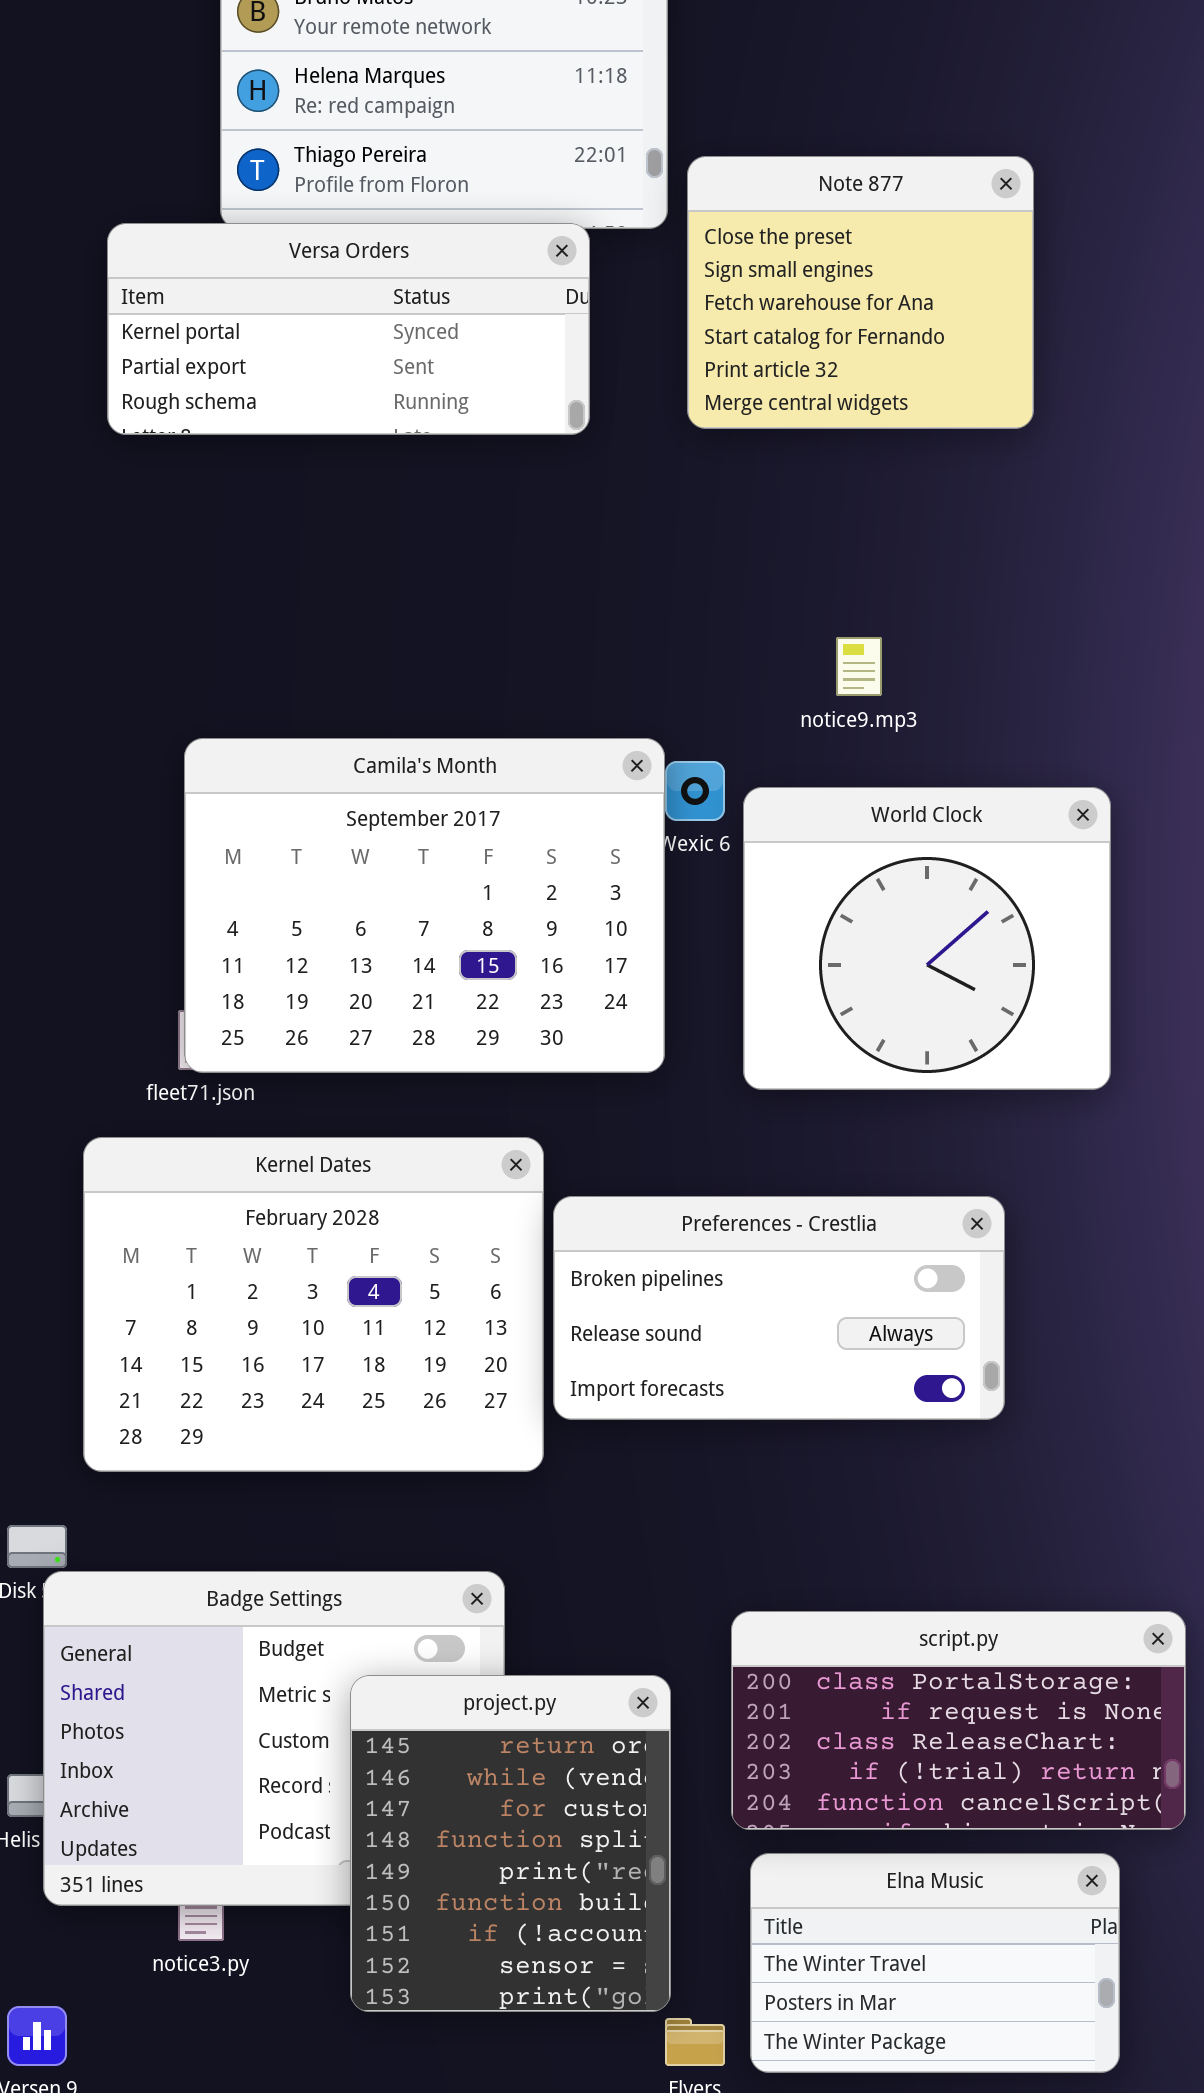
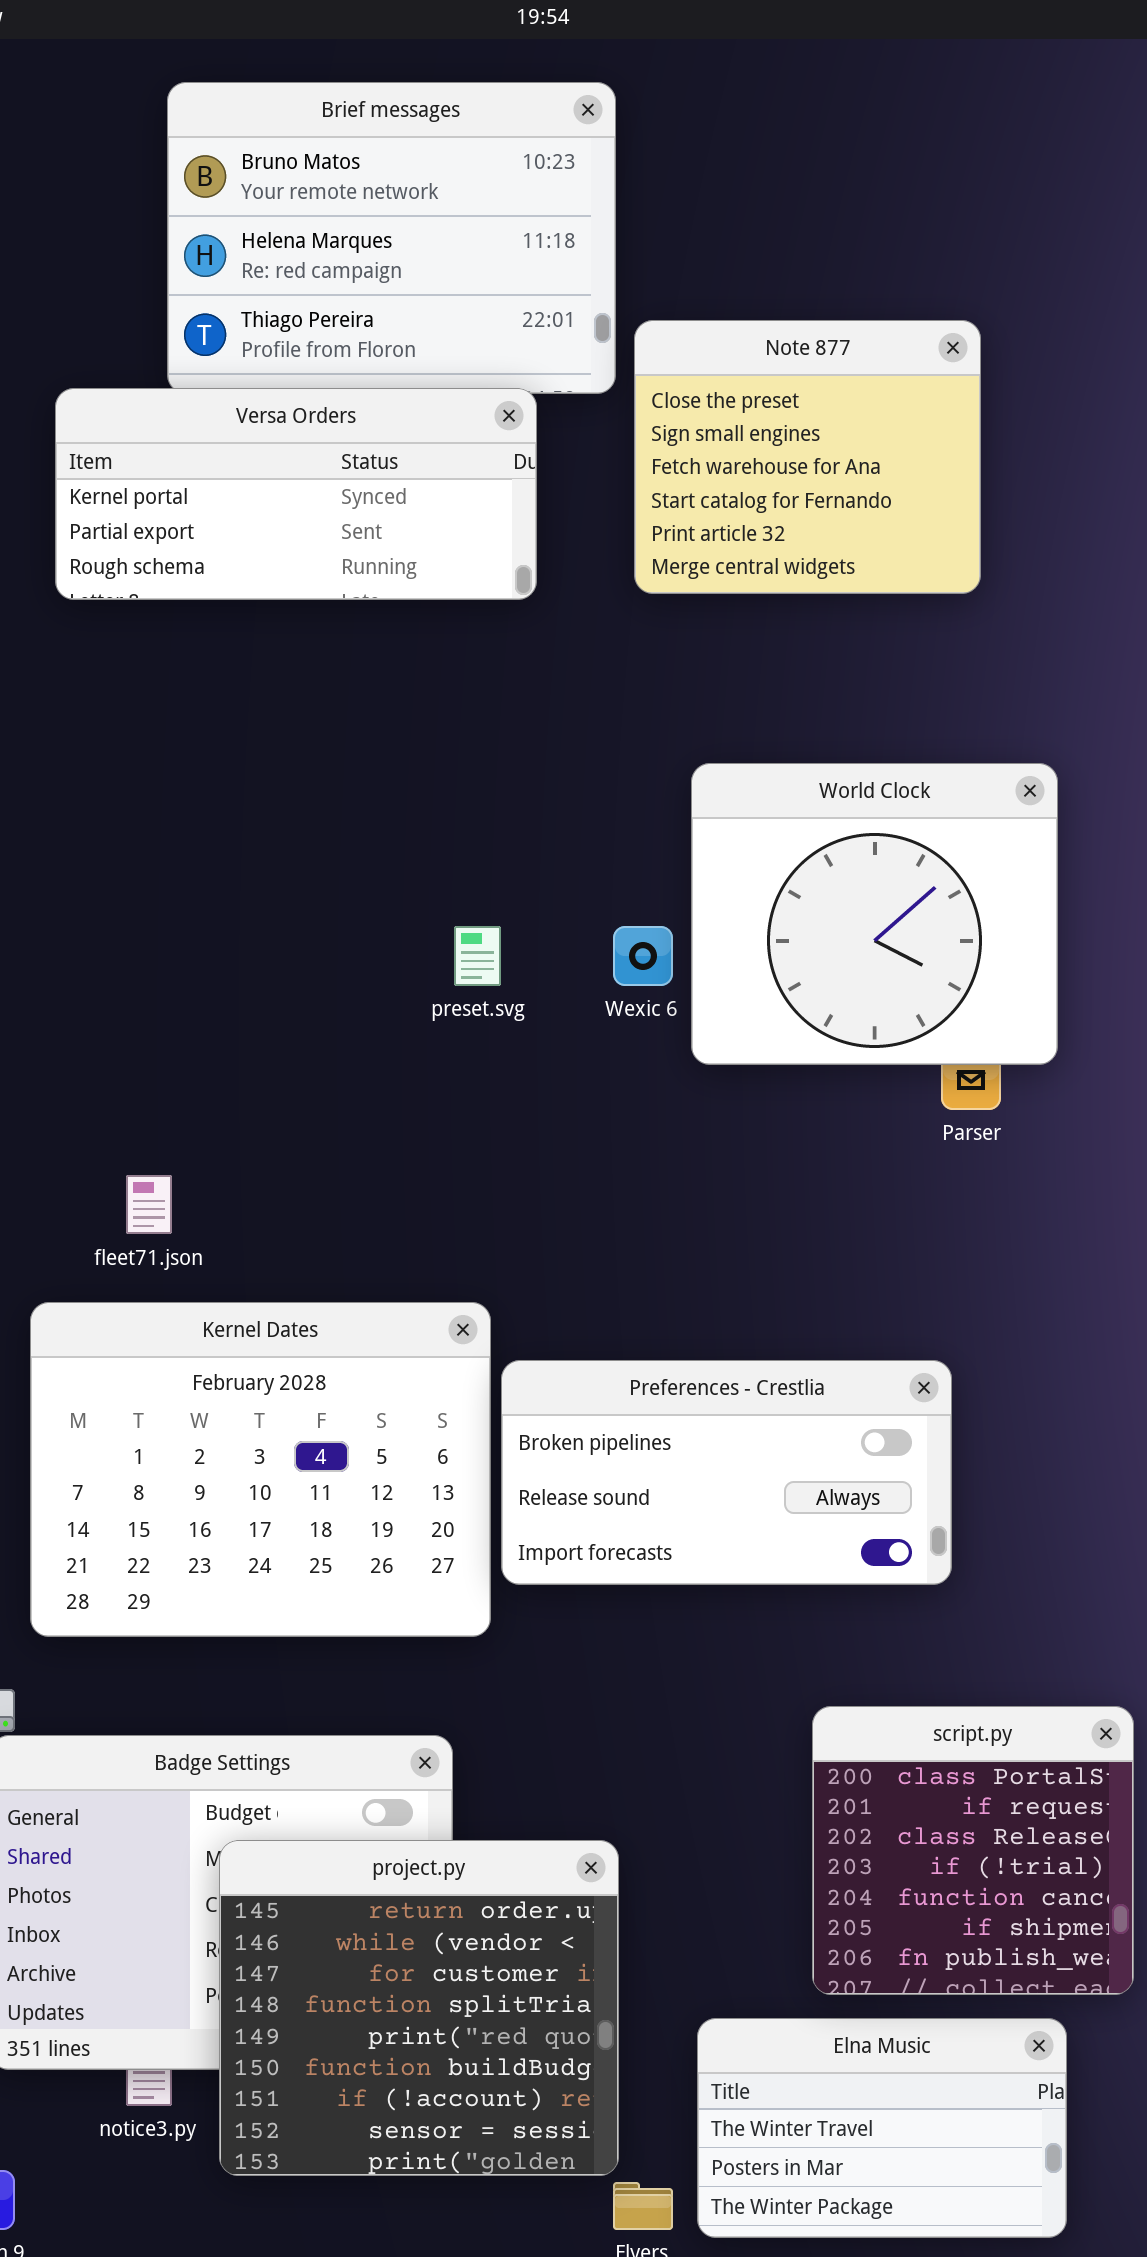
Camila's Month: [184,738,665,1073] -> none, closed
World Clock: [743,787,1111,1090] -> [691,763,1058,1065], moved
script.py: [731,1611,1186,1830] -> [812,1706,1134,1995], resized
project.py: [350,1675,671,2012] -> [219,1840,619,2176], resized

